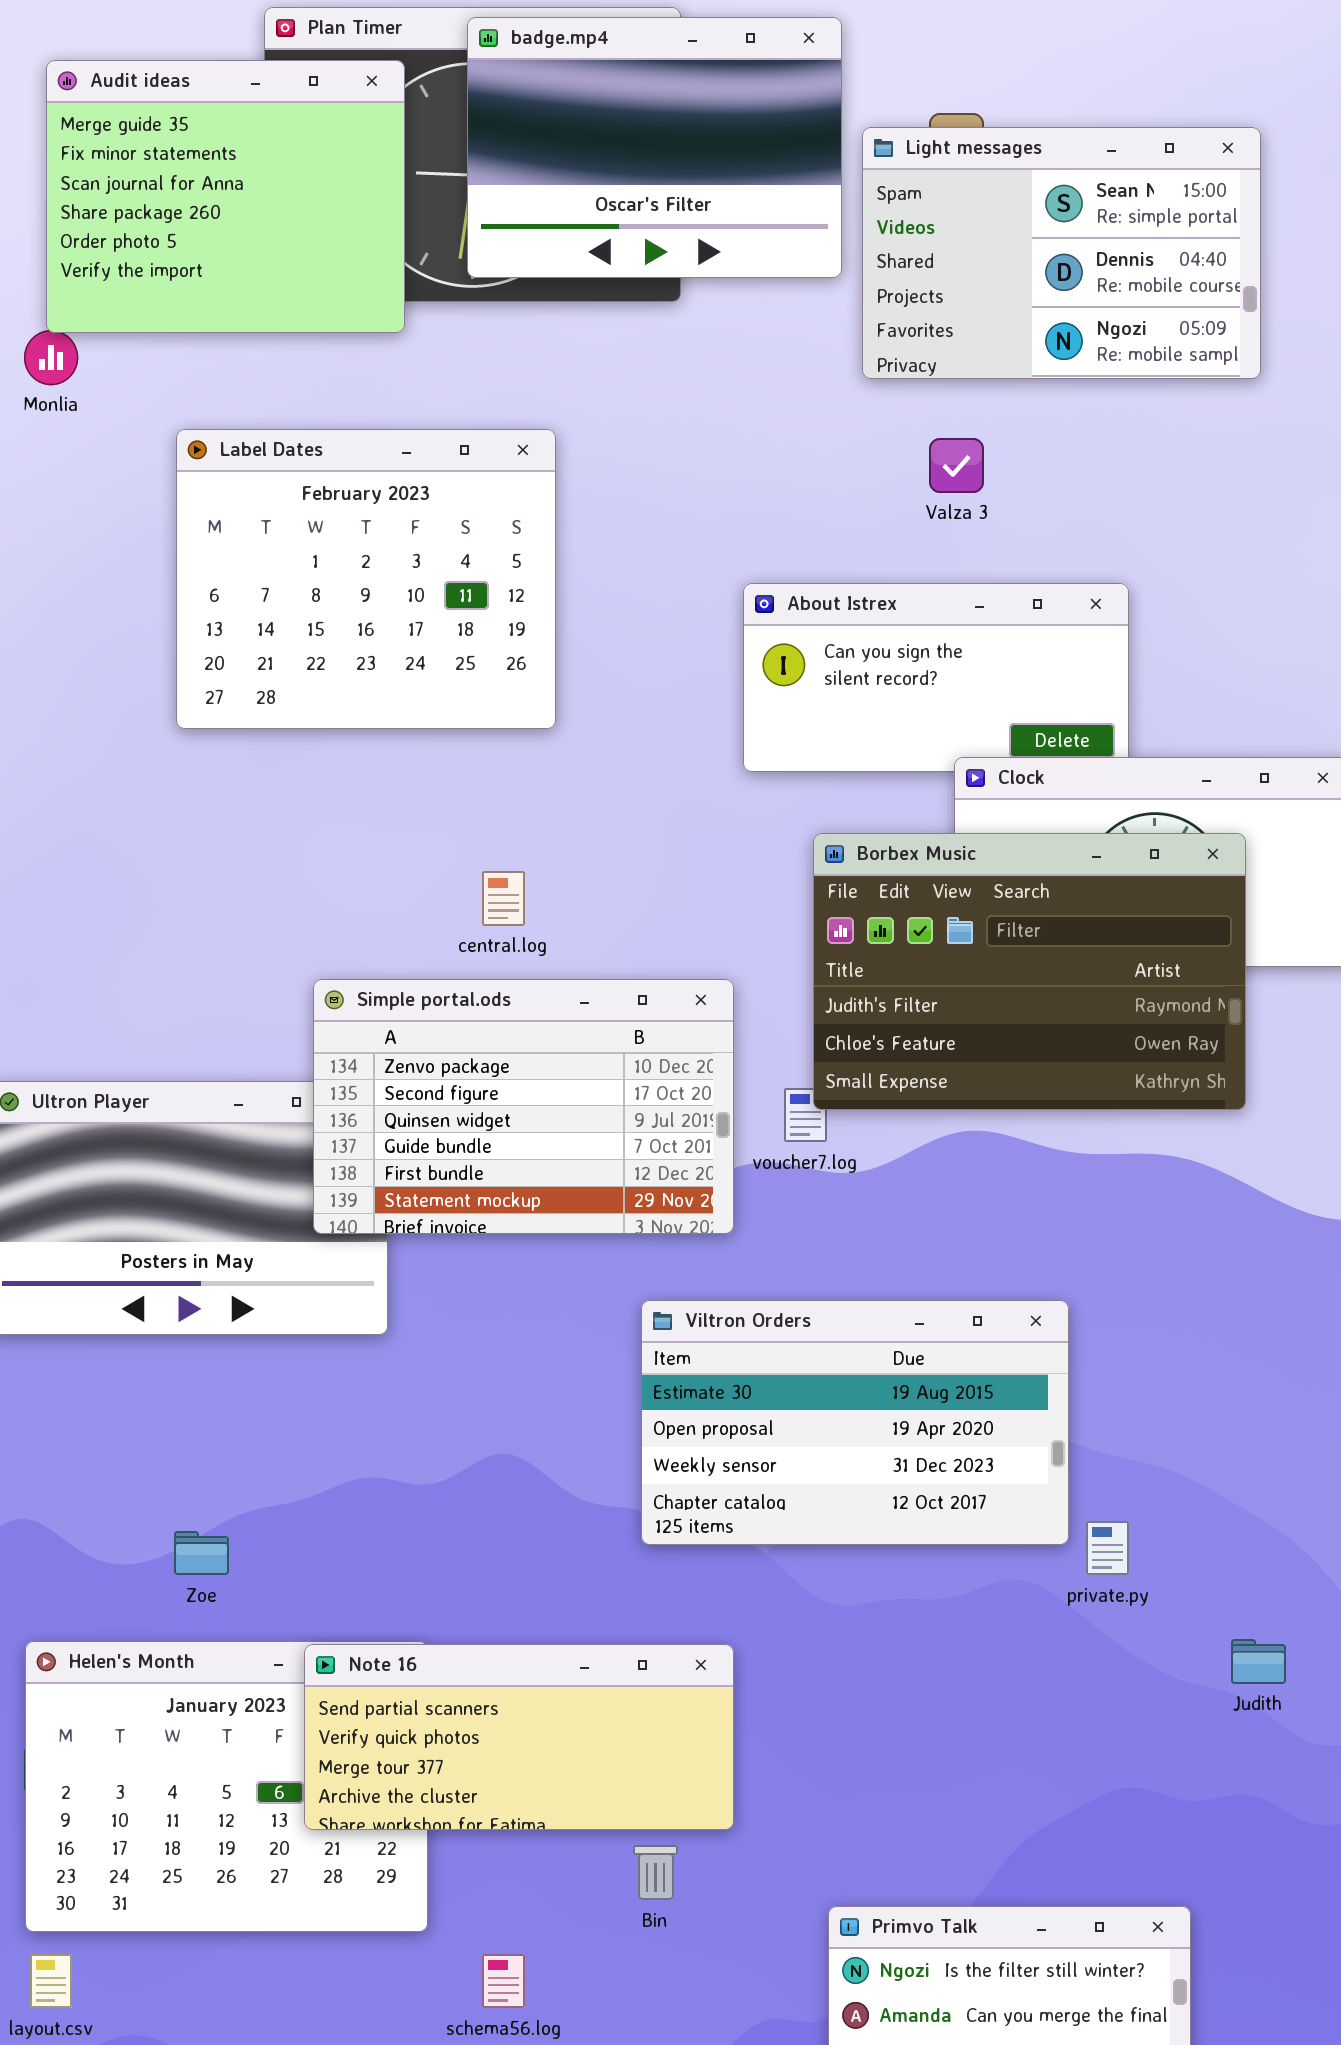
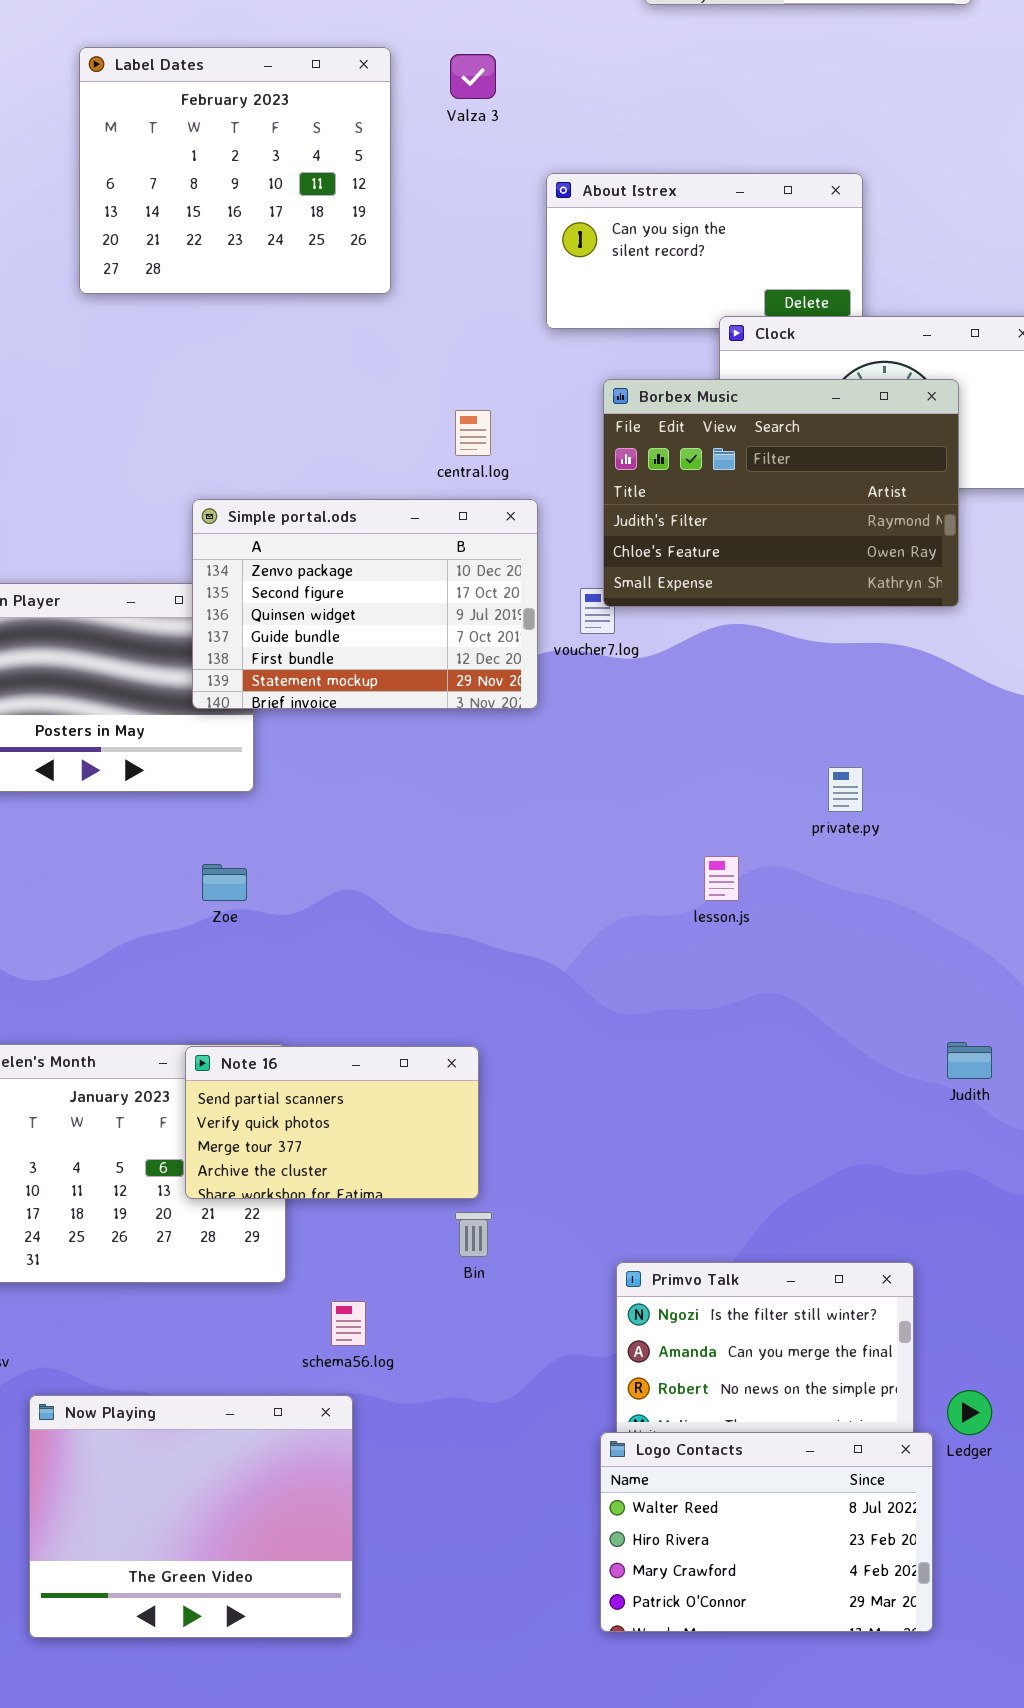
Valza 3: [929,438,984,493] -> [450,54,496,99], moved
central.log: [482,871,525,926] -> [455,410,491,456], moved
Viltron Orders: [641,1300,1069,1545] -> none, closed
private.py: [1086,1521,1129,1575] -> [828,767,863,812], moved
Zoe: [174,1531,229,1575] -> [202,864,247,901], moved
Note 16: [304,1644,734,1830] -> [185,1046,479,1199], resized

